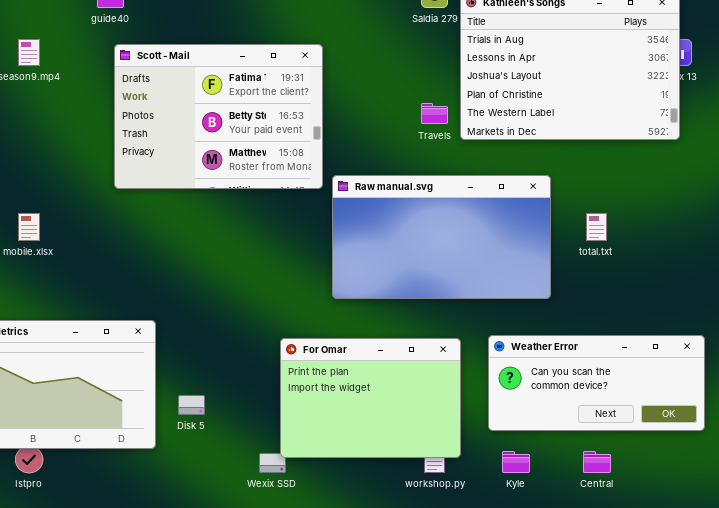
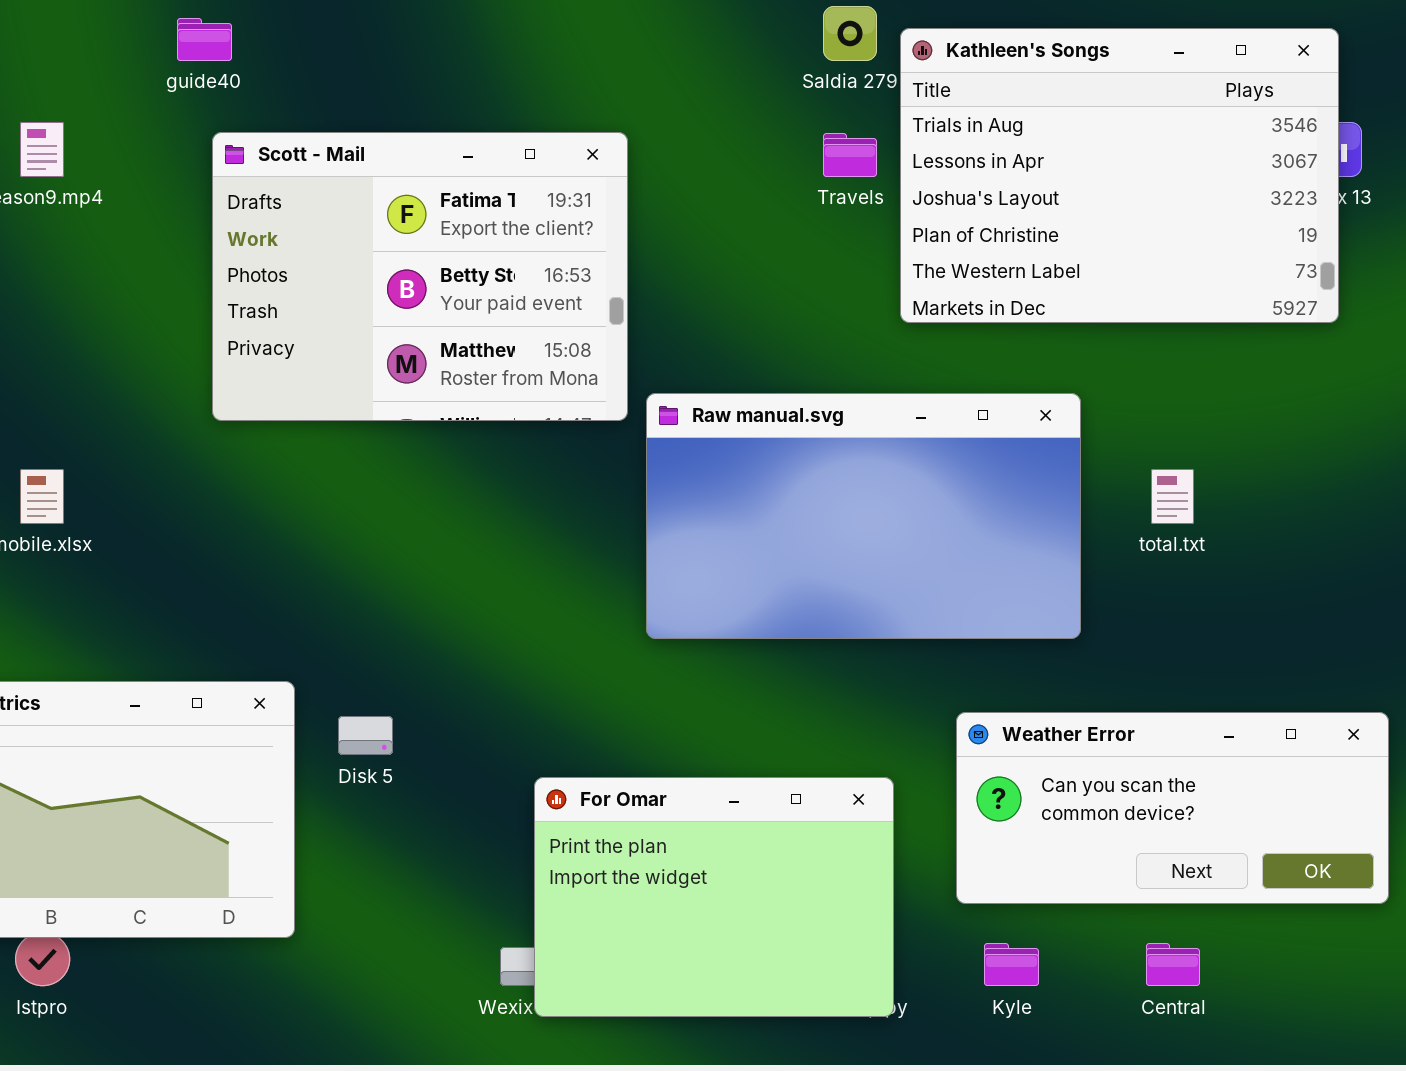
Travels: [421,103,448,124] -> [823,133,877,177], moved
For Omar: [280,338,461,458] -> [534,777,894,1017], moved
Disk 5: [178,395,205,415] -> [338,716,393,755], moved

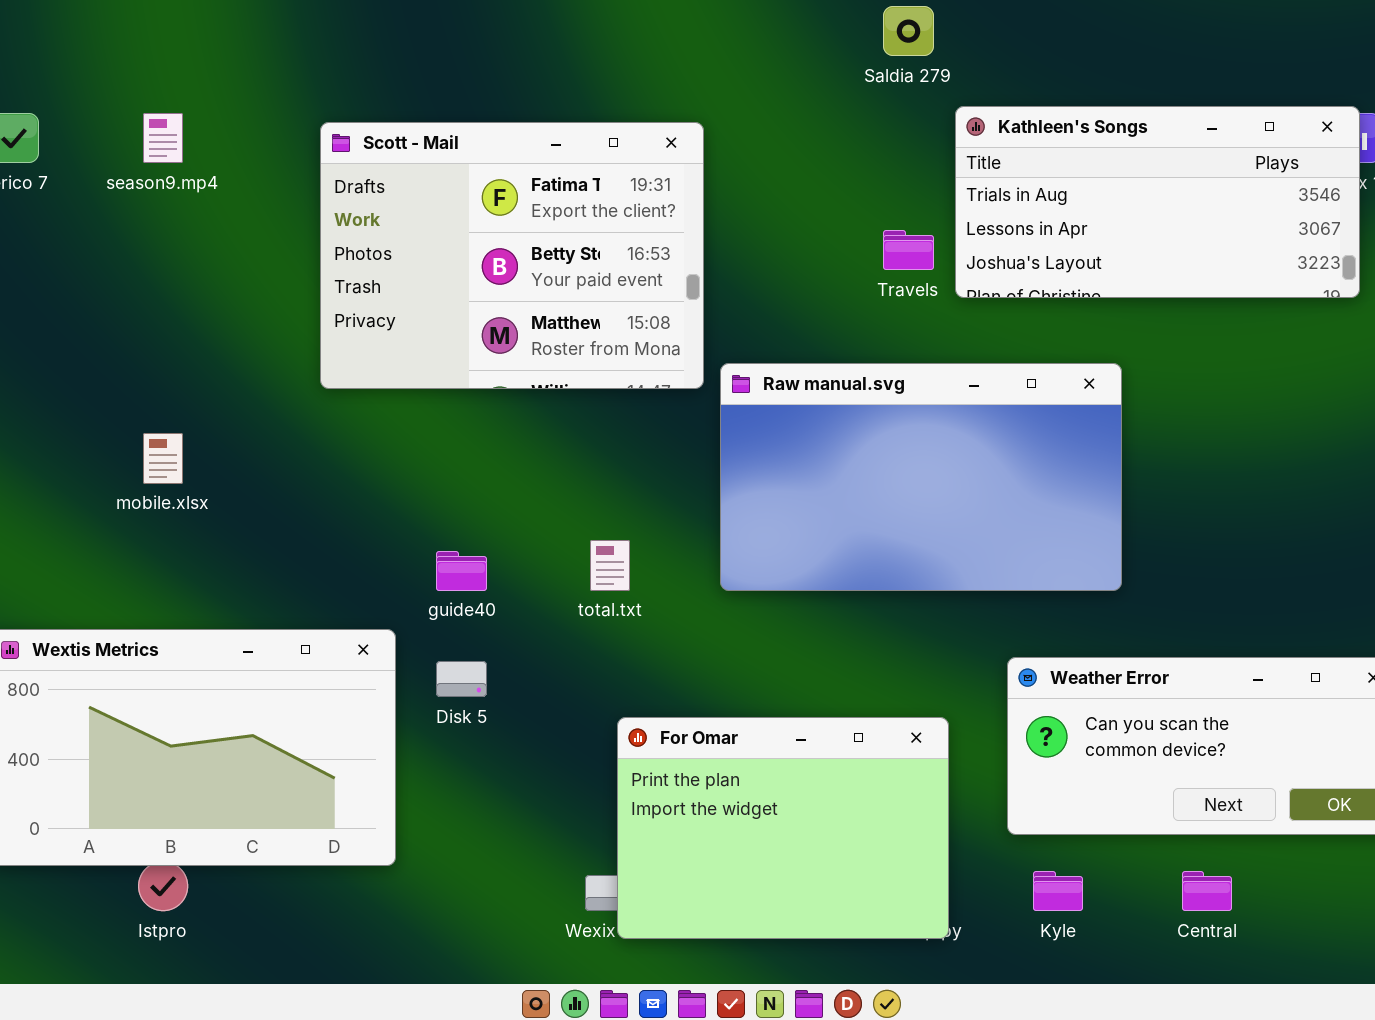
guide40: [177,18,232,61] -> [436,551,487,591], moved
Kathleen's Songs: [900,28,1339,323] -> [955,106,1360,298], resized
Travels: [823,133,877,177] -> [883,230,934,270], moved
total.txt: [1151,469,1194,524] -> [590,540,630,591], moved

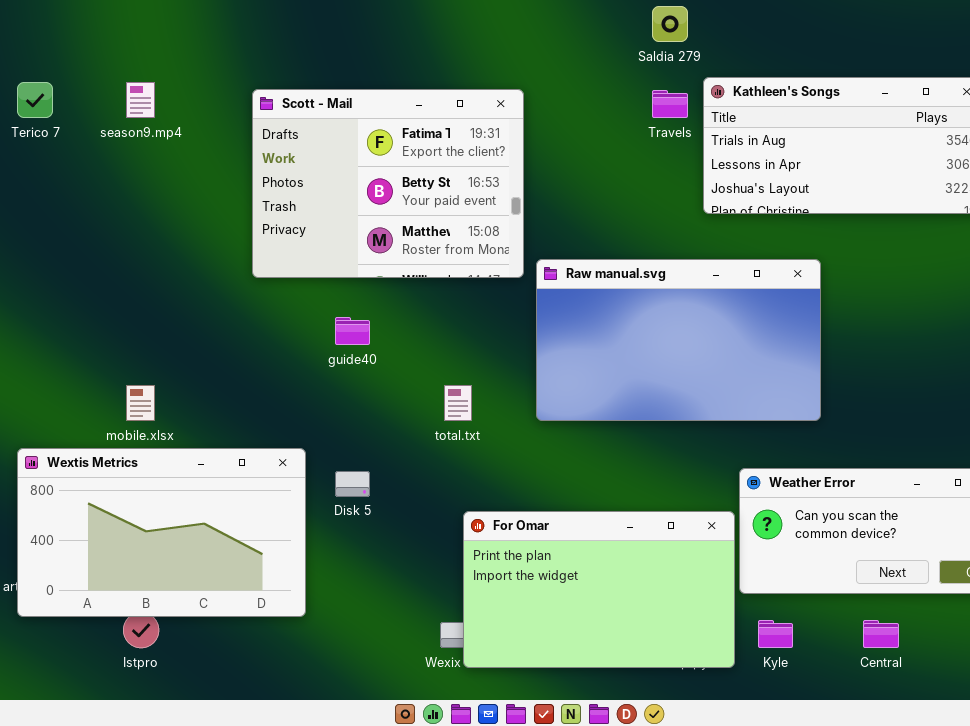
Travels: [883,230,934,270] -> [652,90,688,118], moved
mobile.xlsx: [143,433,183,484] -> [126,385,155,421], moved
guide40: [436,551,487,591] -> [335,317,370,345], moved
For Omar: [617,717,949,939] -> [463,511,735,668], resized

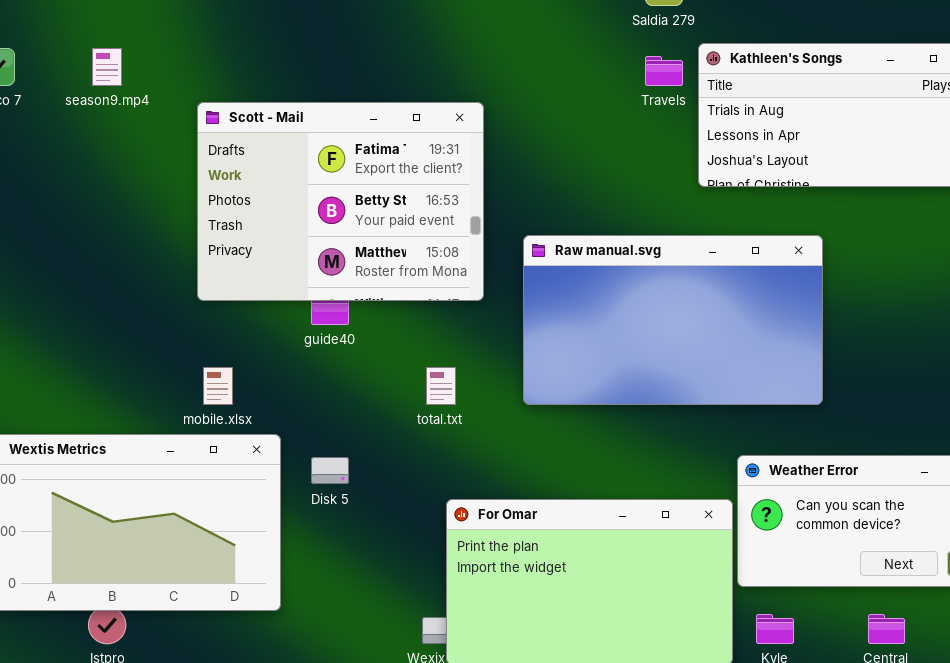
Scott - Mail: [252,89,524,278] -> [197,102,484,301], moved
mobile.xlsx: [126,385,155,421] -> [203,367,233,405], moved

